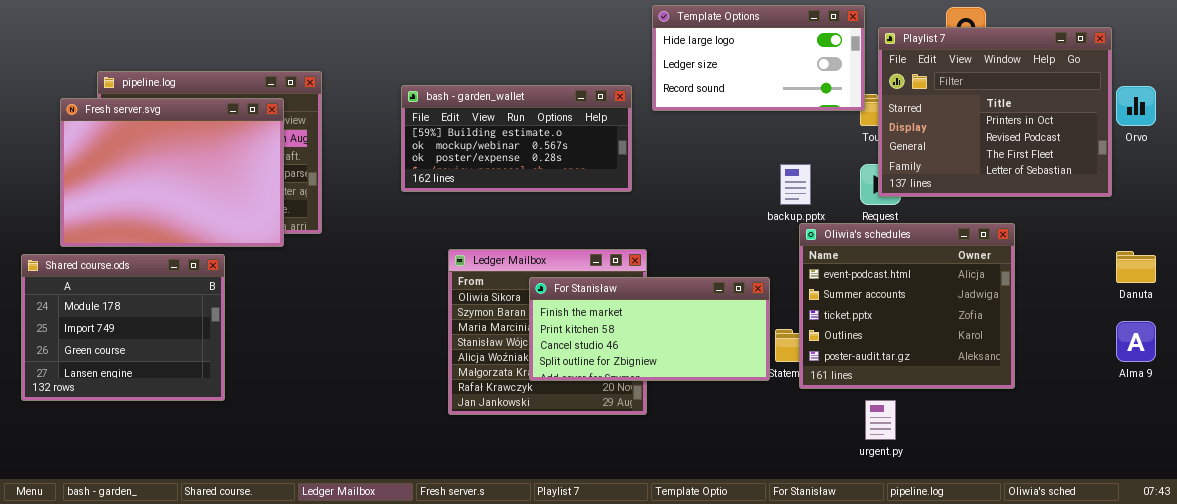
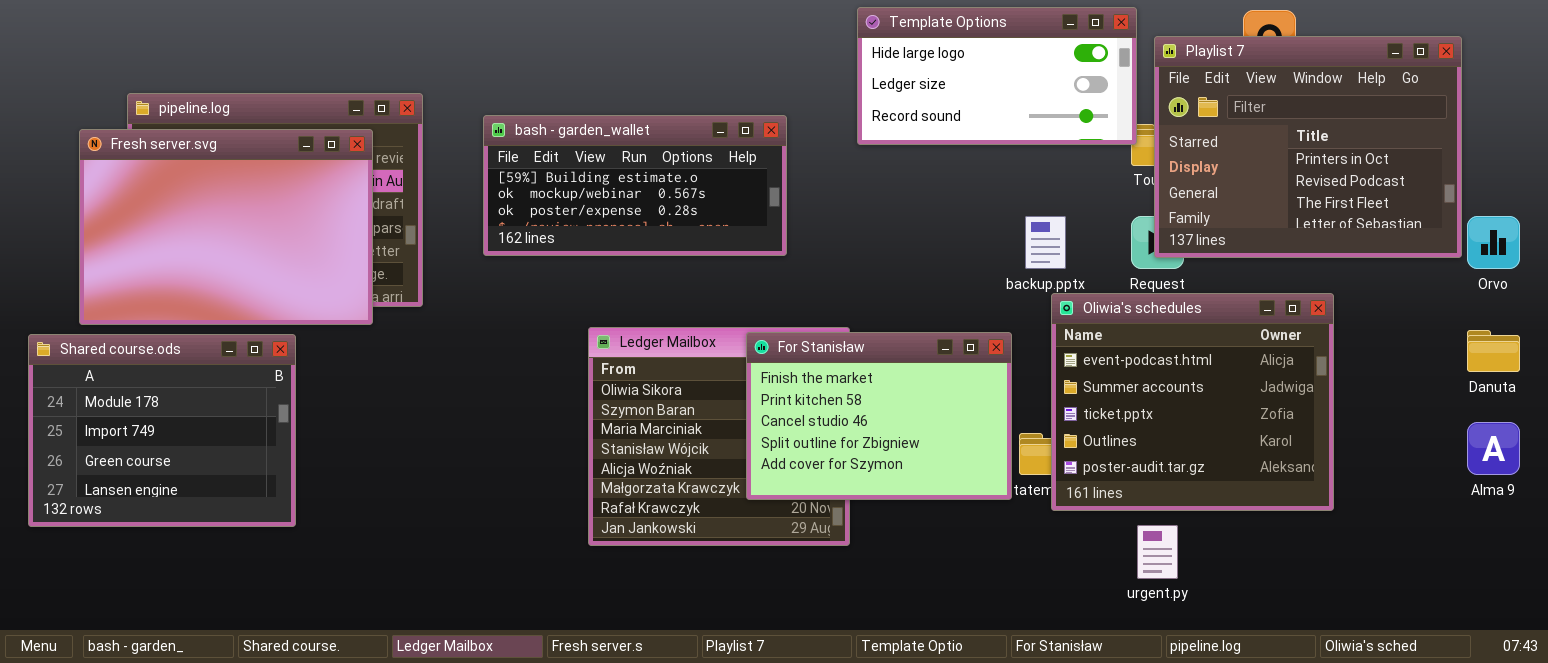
bash - garden_wallet: [401,85,632,192] -> [483,115,787,256], moved
Orvo: [1116,86,1156,126] -> [1467,216,1520,269], moved
For Stanisław: [529,277,770,381] -> [746,332,1012,500], resized

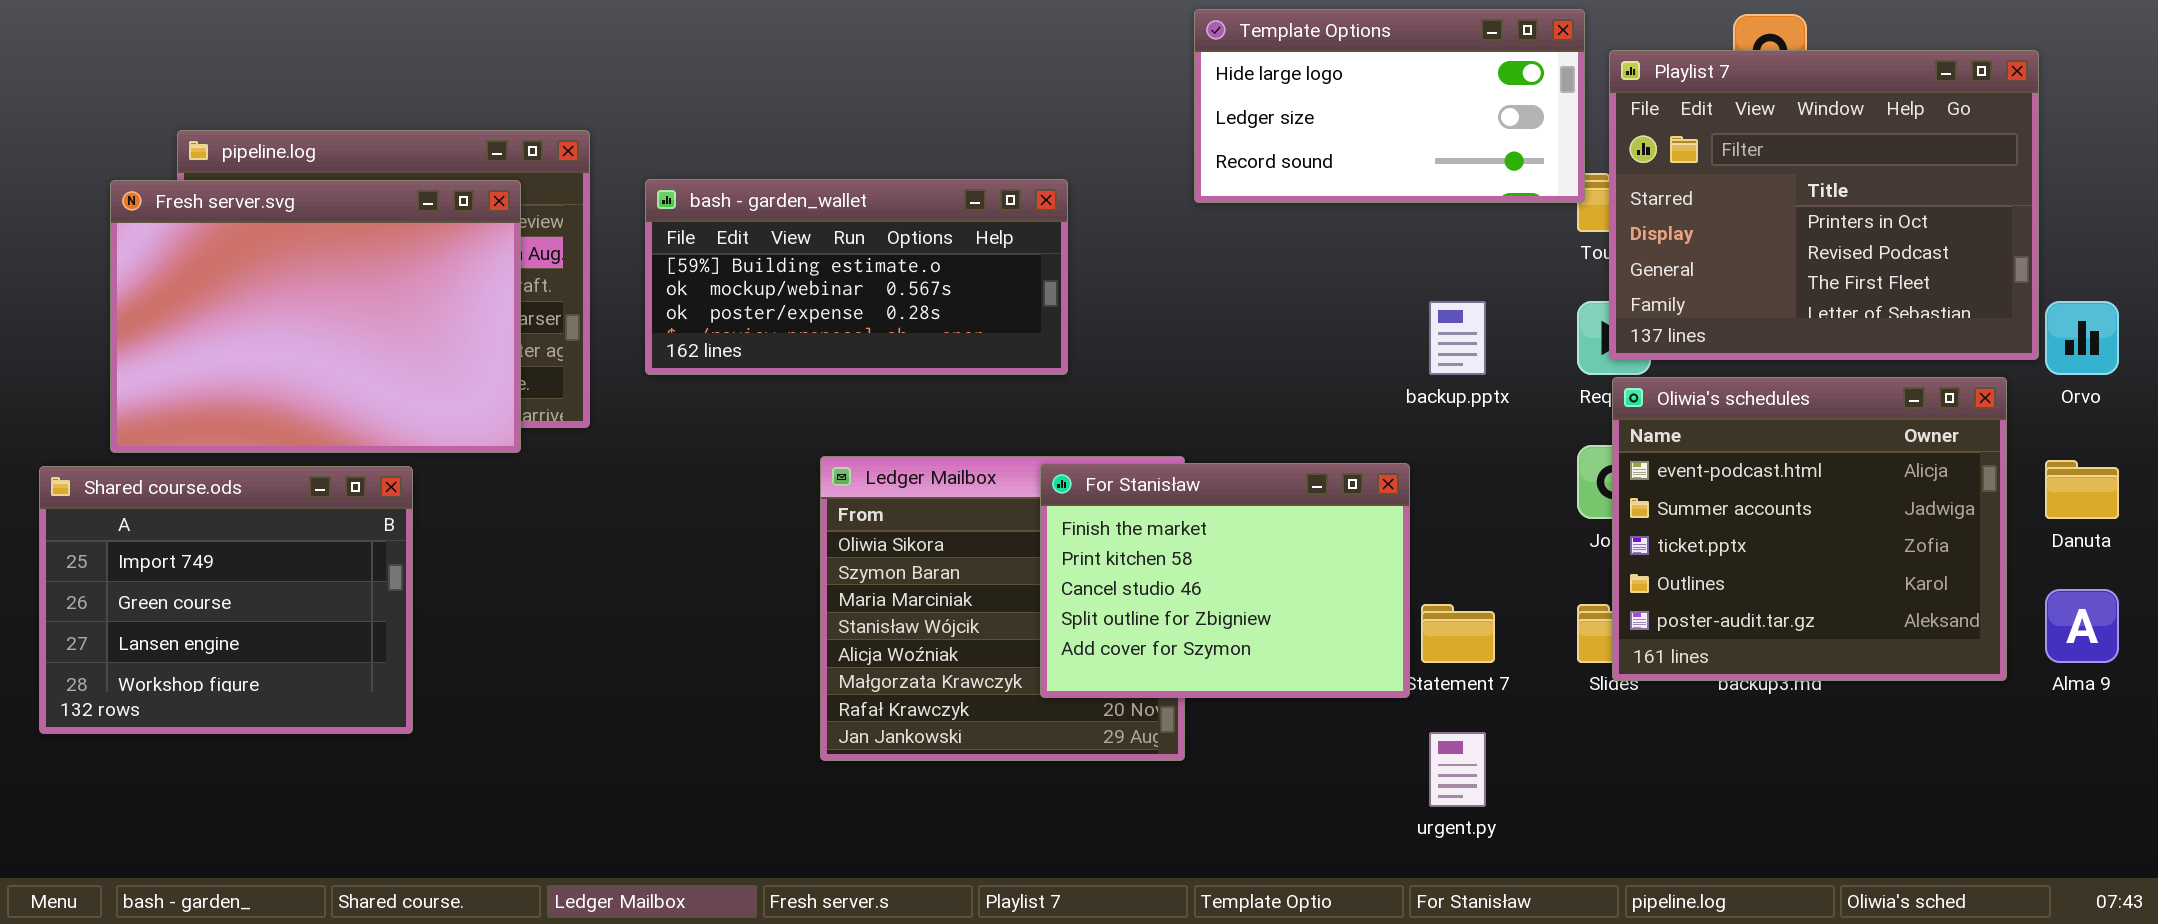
bash - garden_wallet: [483,115,787,256] -> [645,179,1068,375], moved
Oliwia's schedules: [1051,293,1334,511] -> [1612,377,2007,681], moved
Shared course.ods: [28,334,296,527] -> [39,466,413,734], scrolled down 1 row
urgent.py: [1137,525,1178,579] -> [1429,732,1486,807], moved

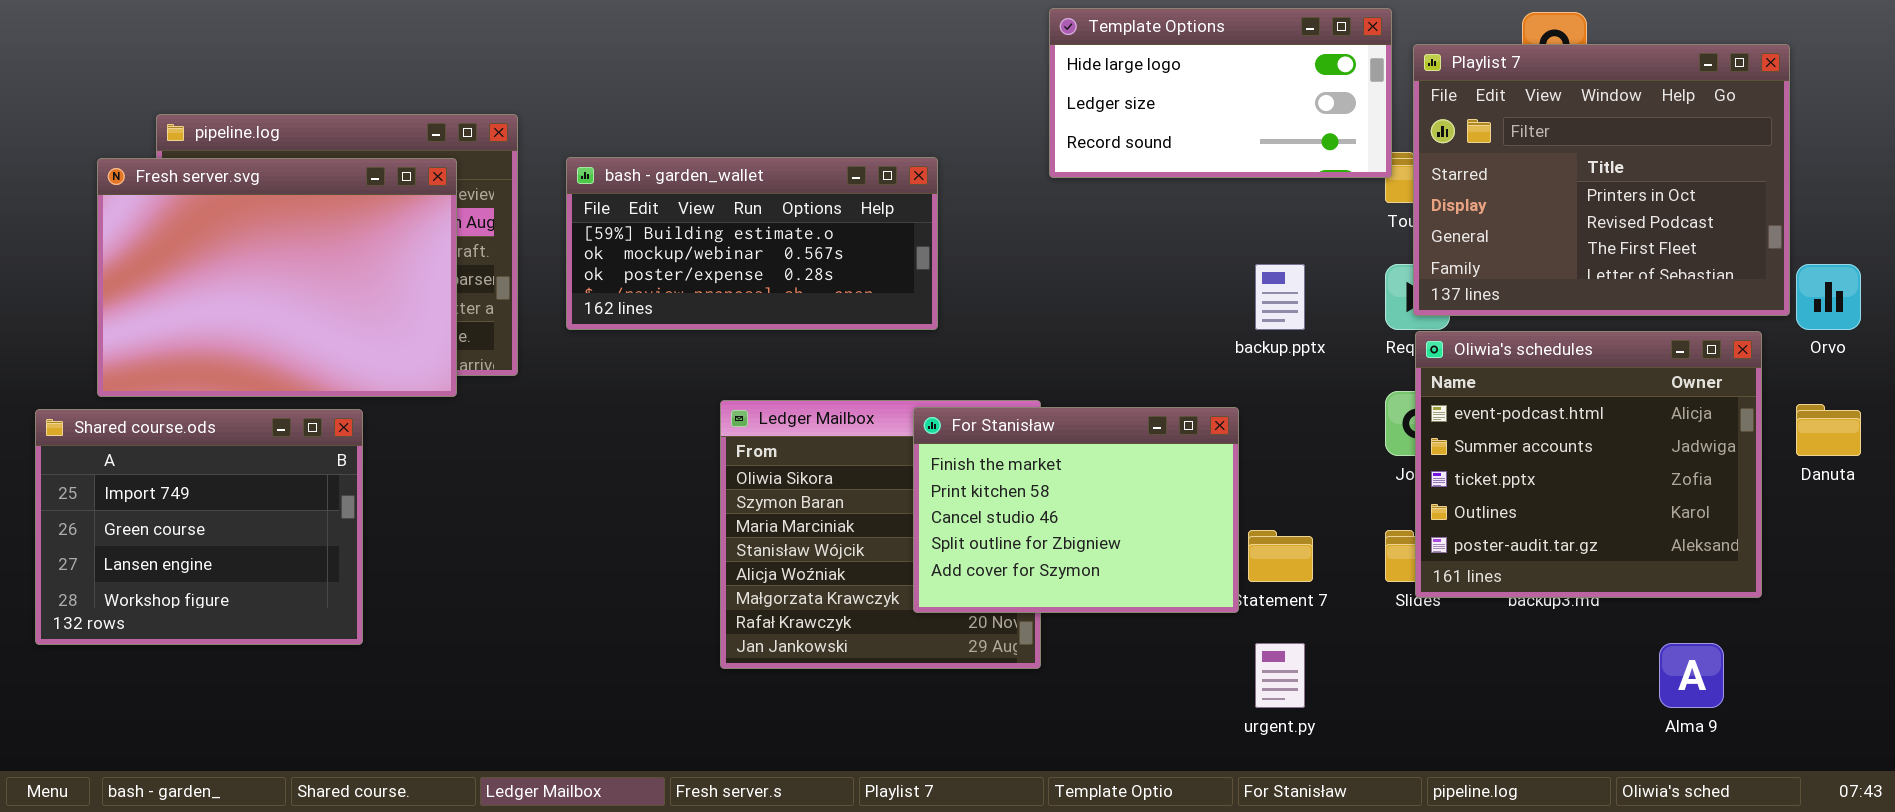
Alma 9: [2045,589,2119,663] -> [1659,643,1724,708], moved

